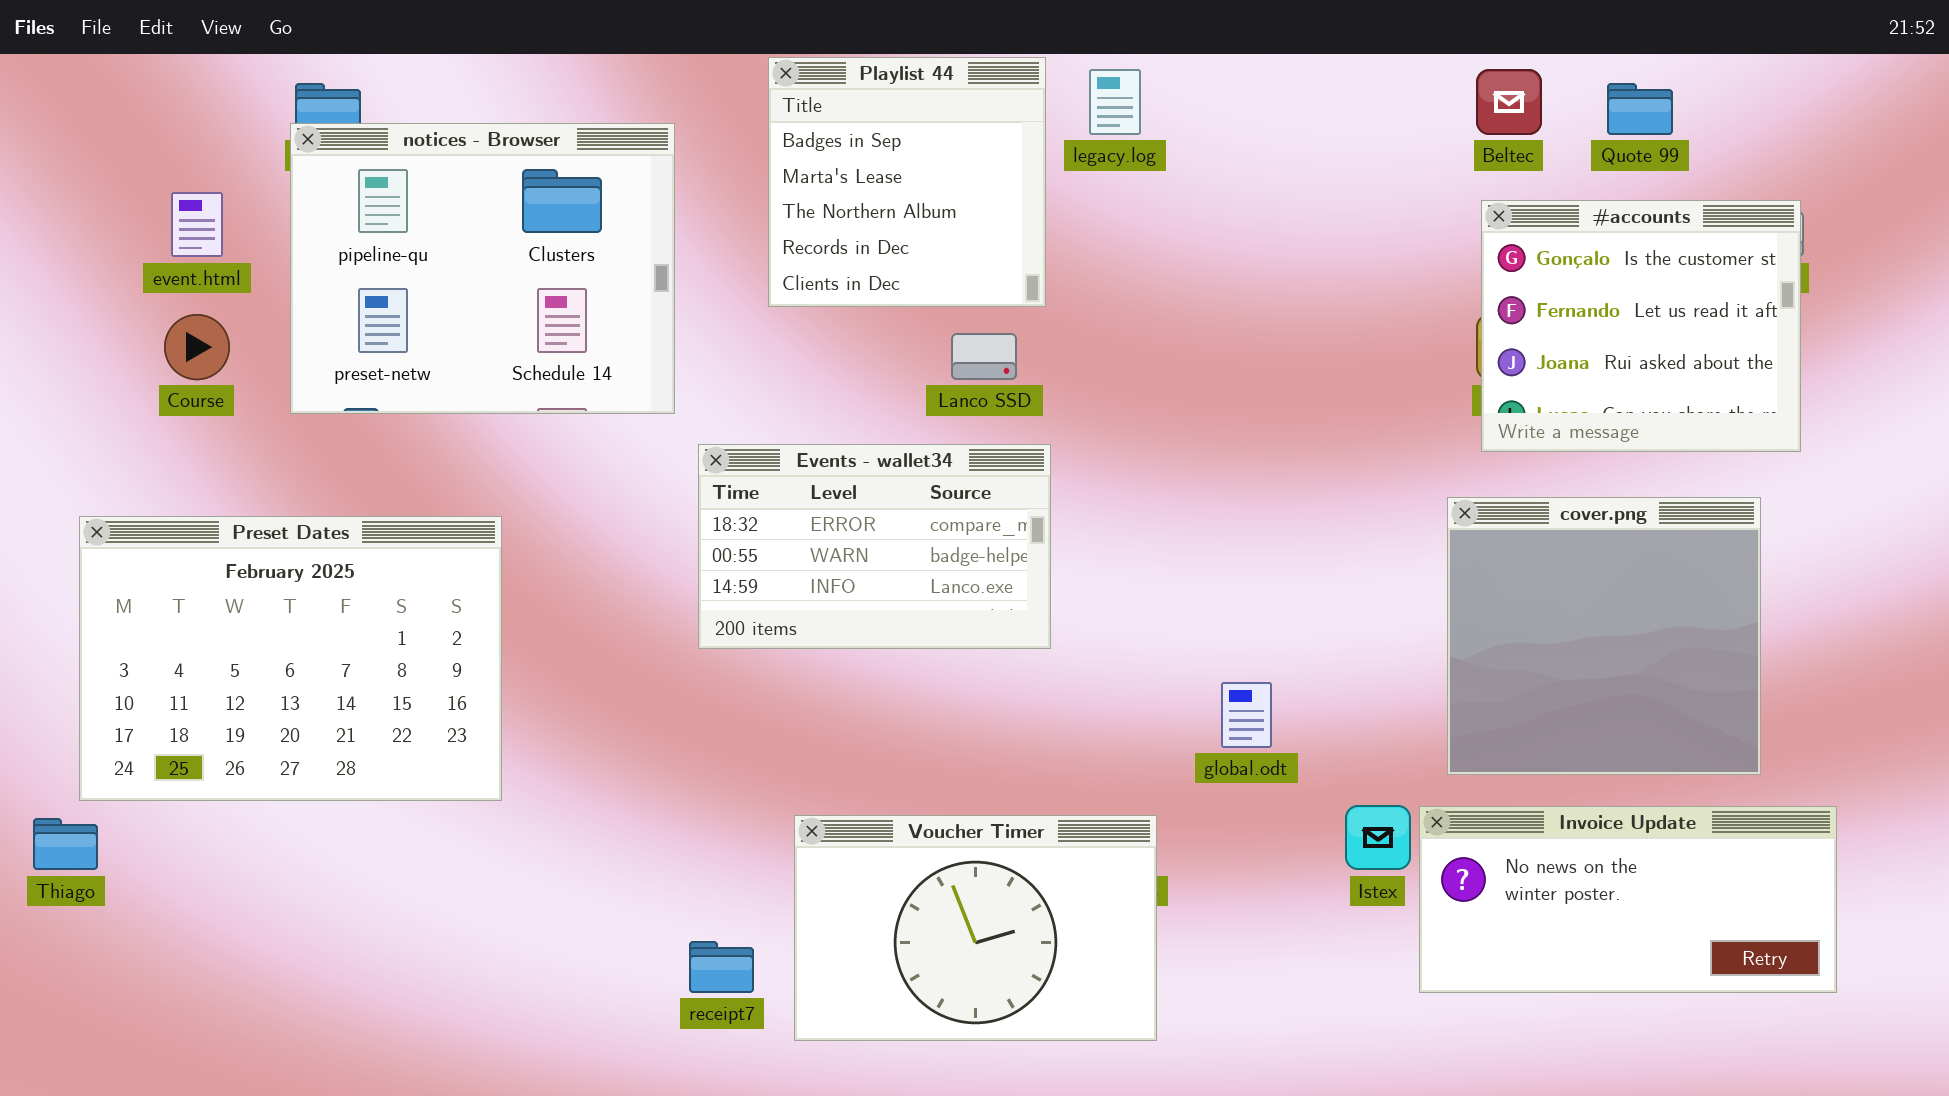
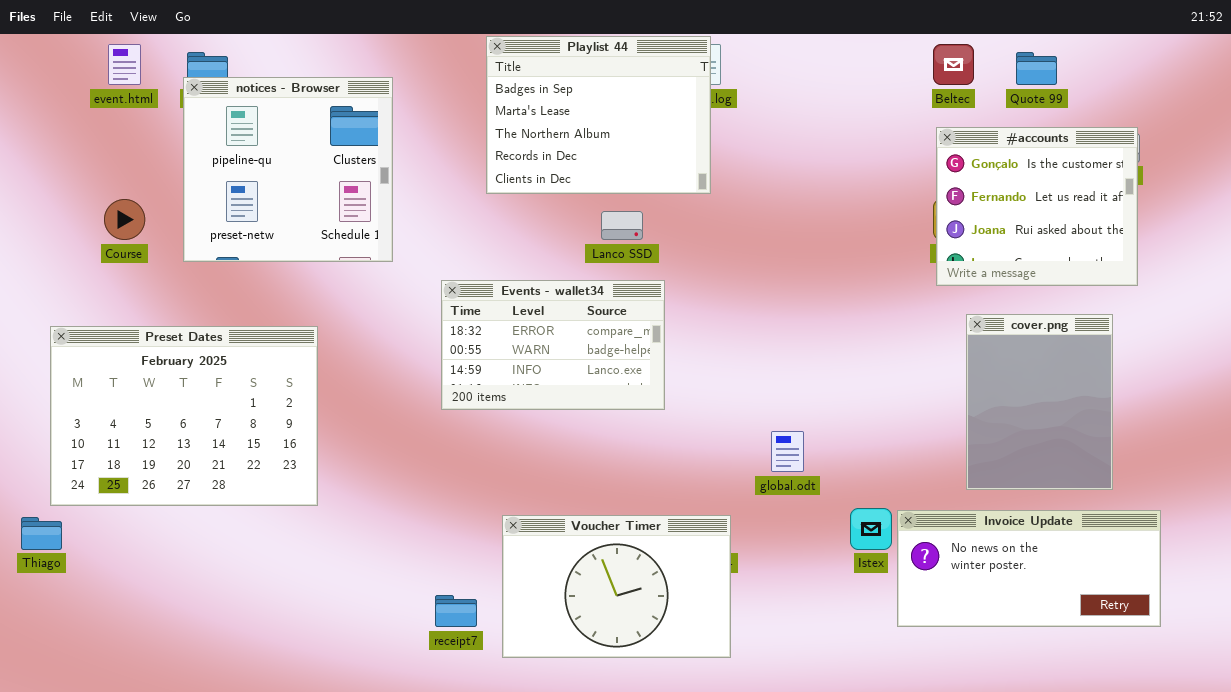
Playlist 44: [768,57,1046,307] -> [486,36,711,194], resized
notices - Browser: [290,123,675,414] -> [183,77,393,262], resized
event.html: [171,192,223,257] -> [108,44,141,85], moved
cover.png: [1447,497,1761,775] -> [966,314,1113,490], resized

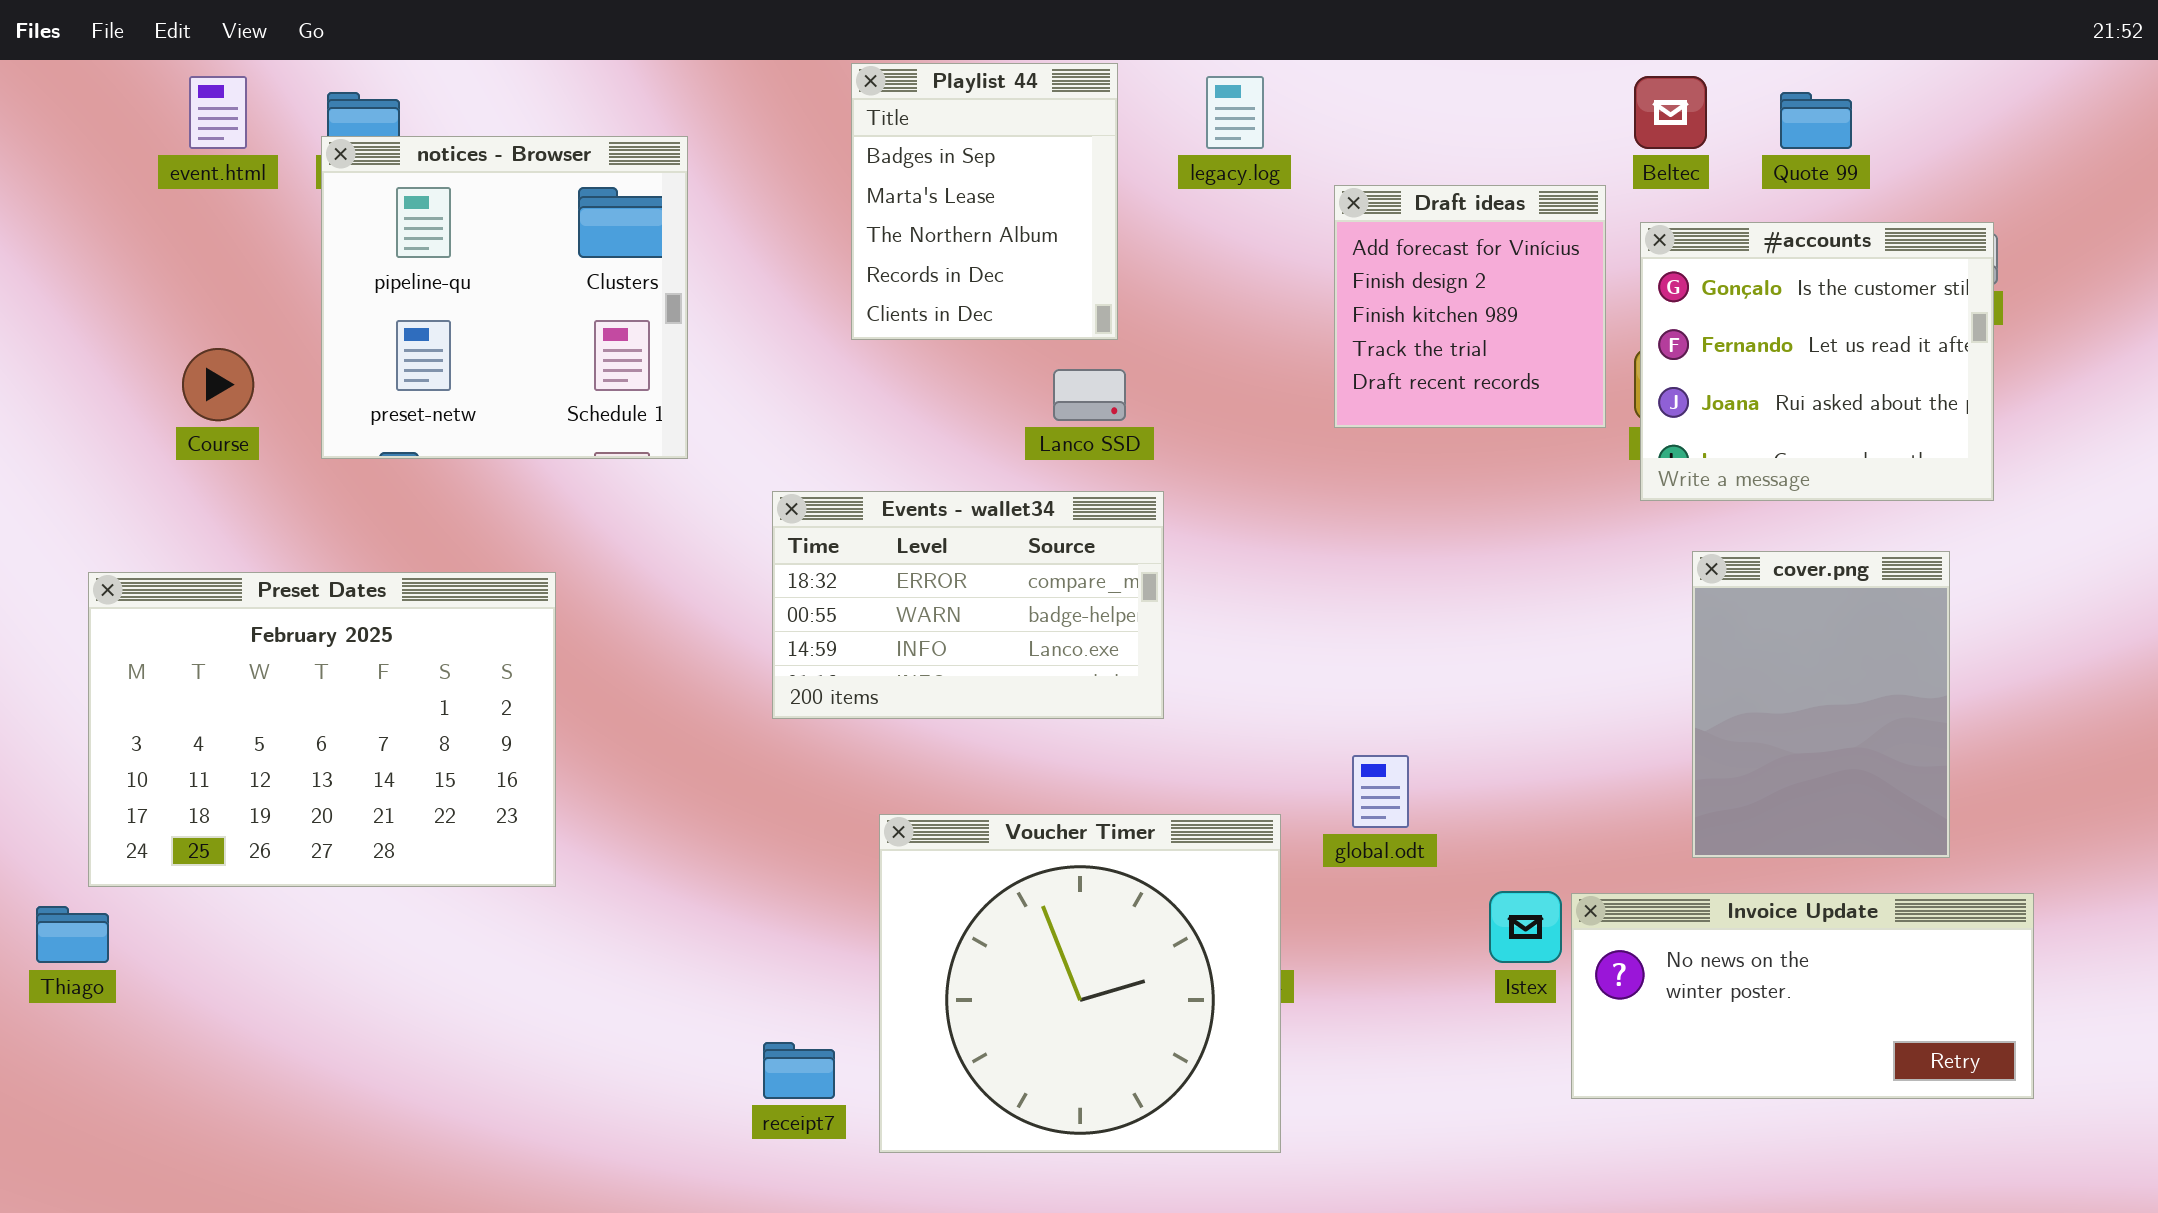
Playlist 44: [486,36,711,194] -> [851,63,1118,340], resized
Draft ideas: none -> [1334,185,1606,428], opened
Voucher Timer: [502,515,731,658] -> [879,814,1281,1153], resized

